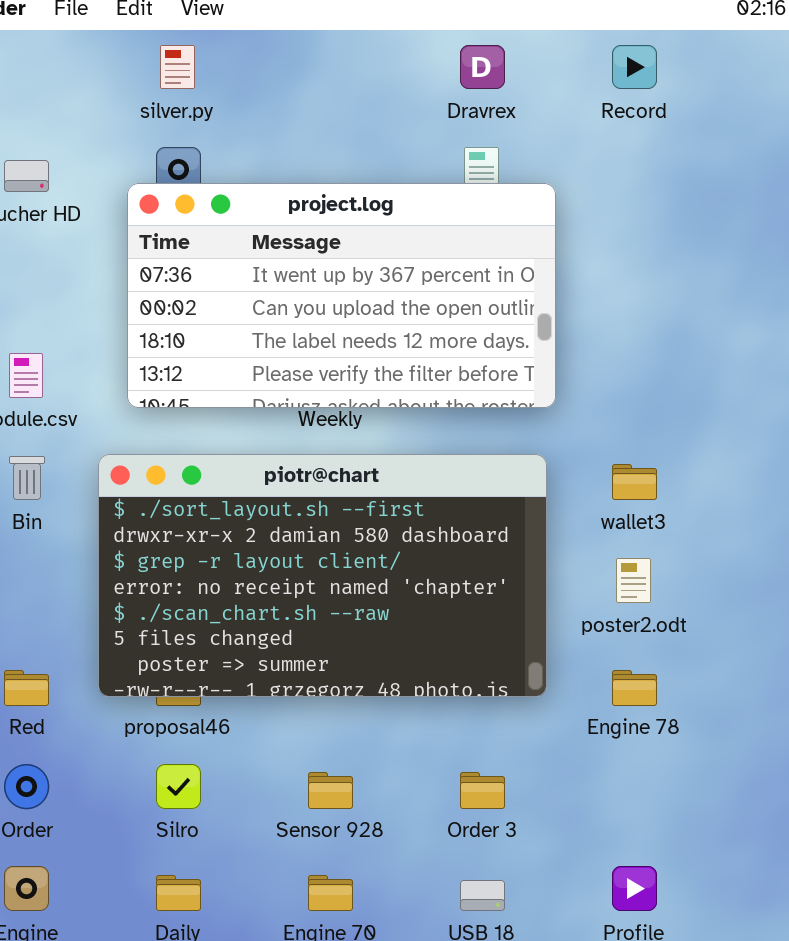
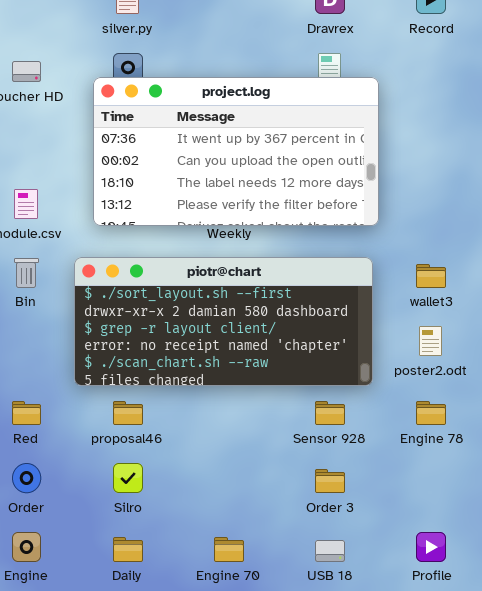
piotr@chart: [98,454,547,697] -> [74,257,373,386], resized
Sensor 928: [308,772,353,809] -> [315,401,345,425], moved

